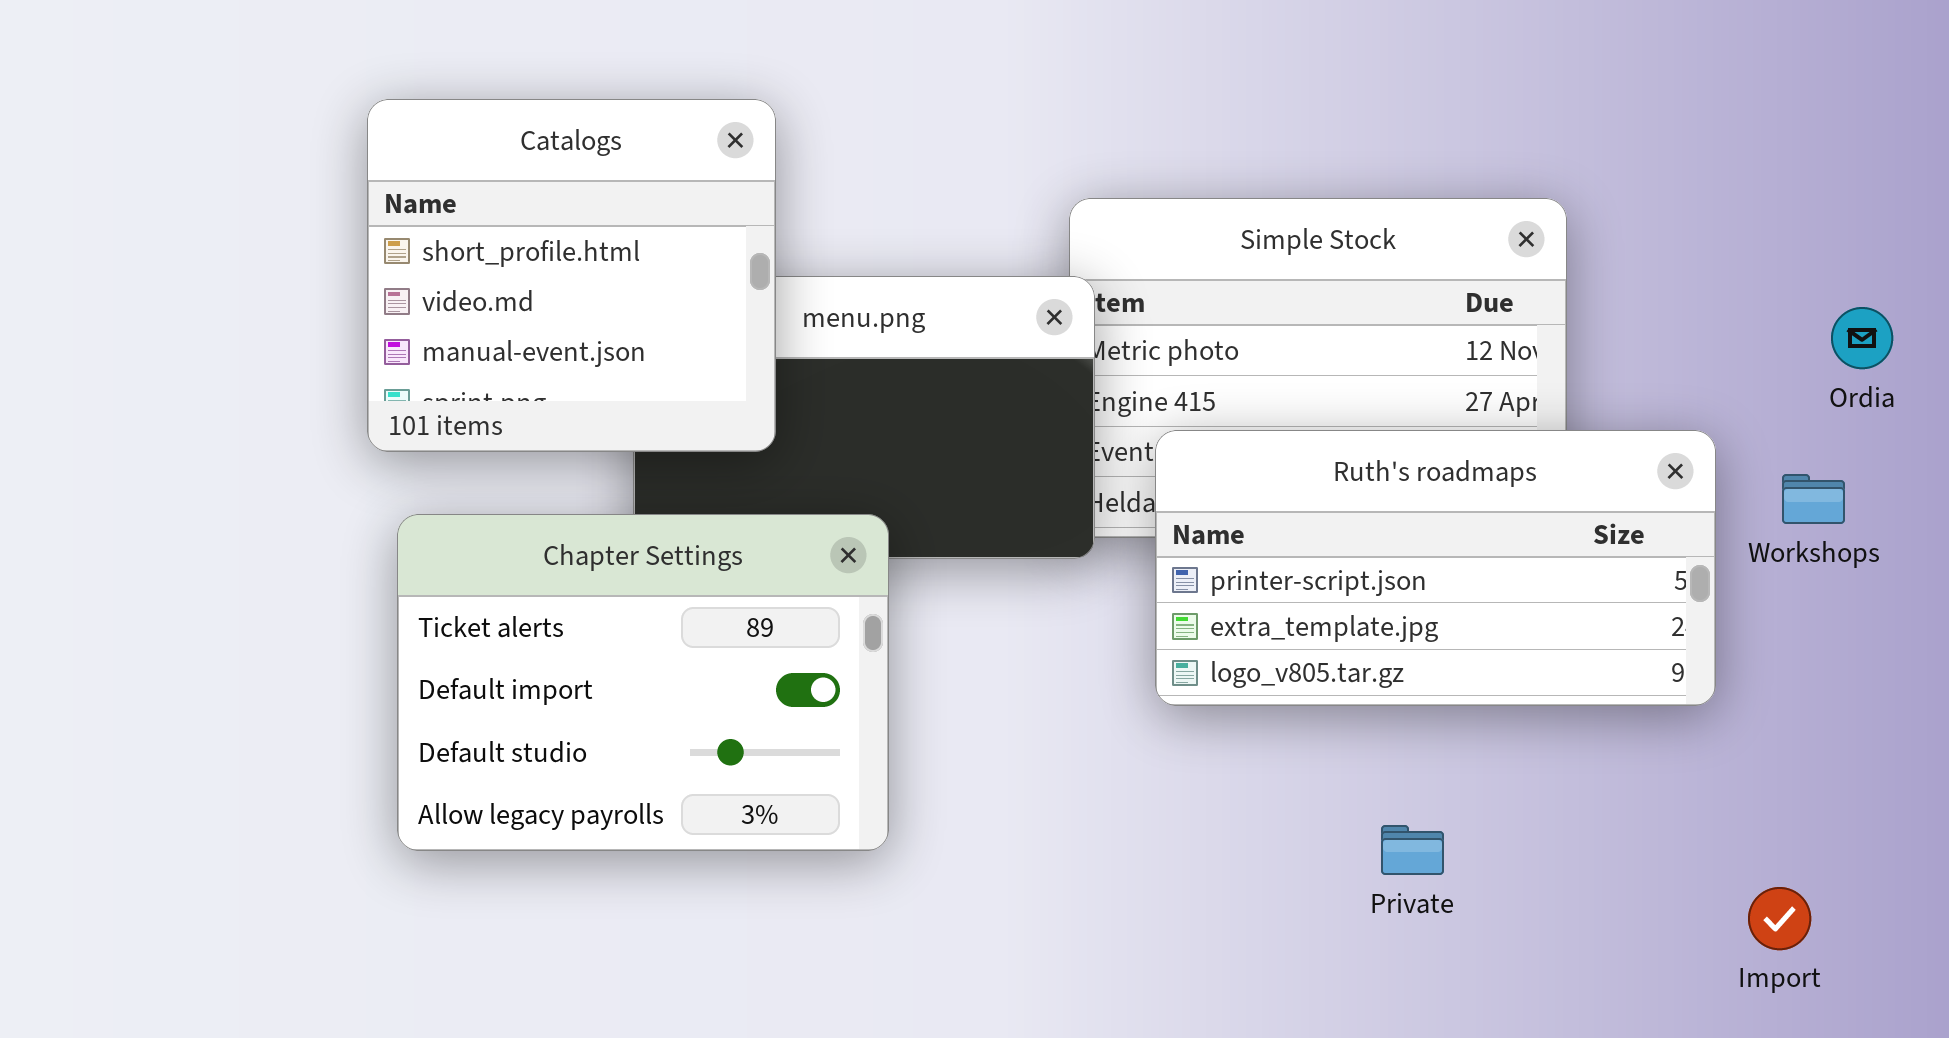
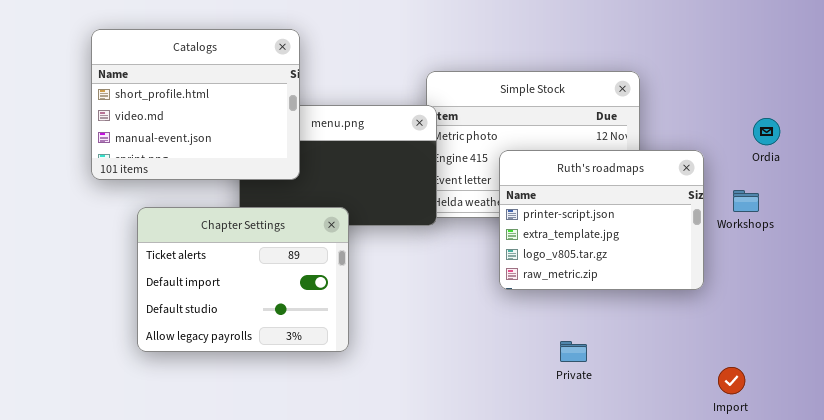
Catalogs: [367,99,776,452] -> [91,29,300,180], resized
Ruth's roadmaps: [1155,430,1716,706] -> [499,150,704,290], resized

